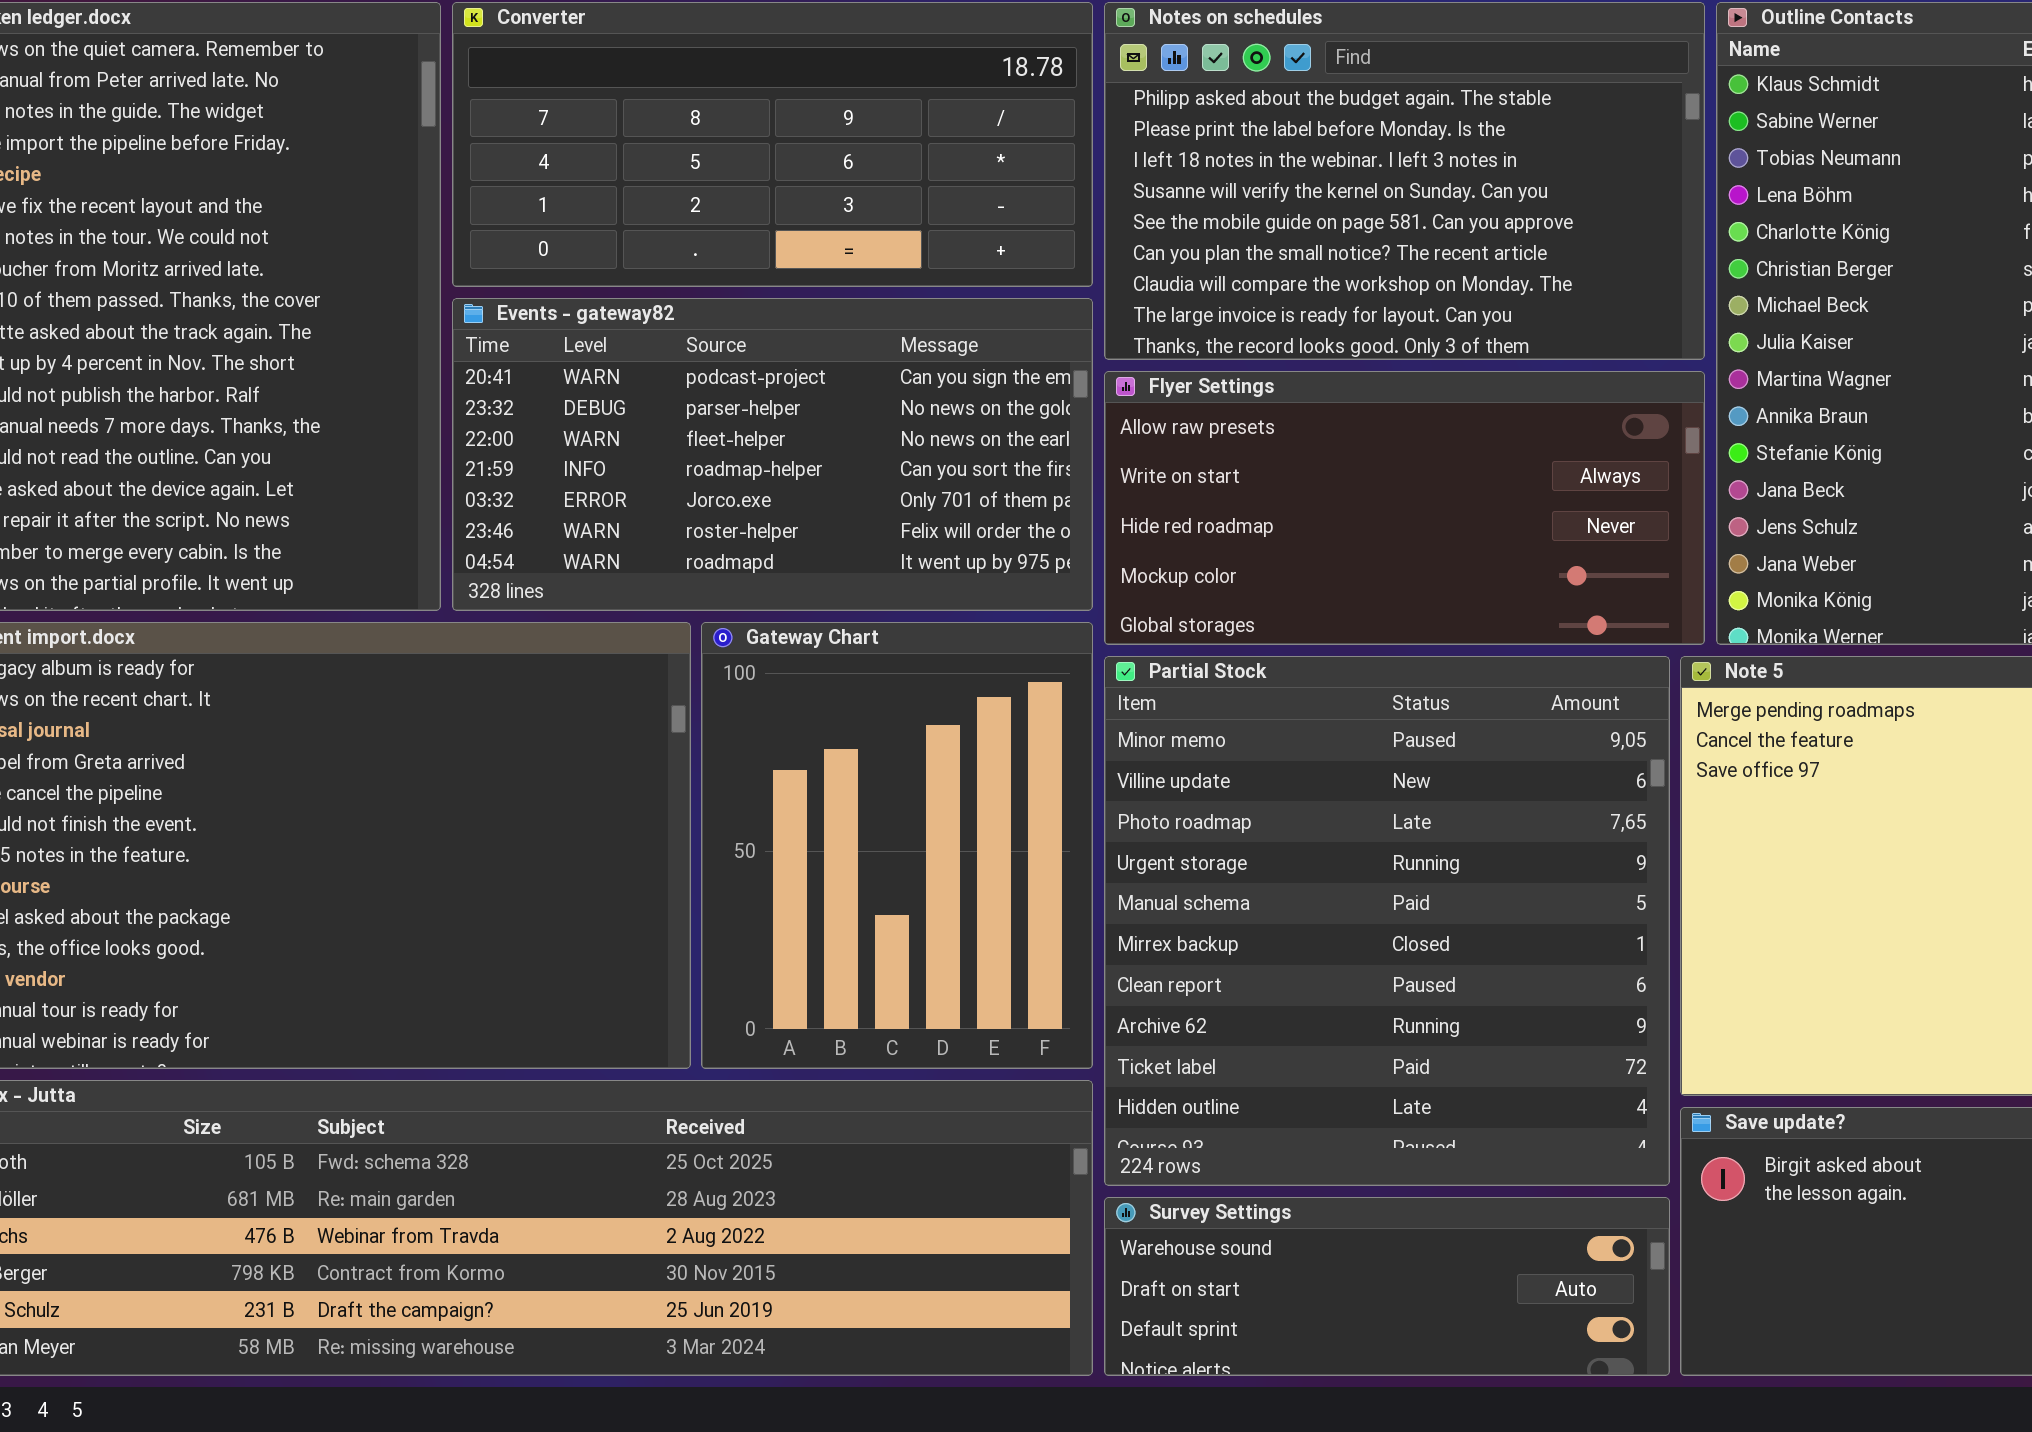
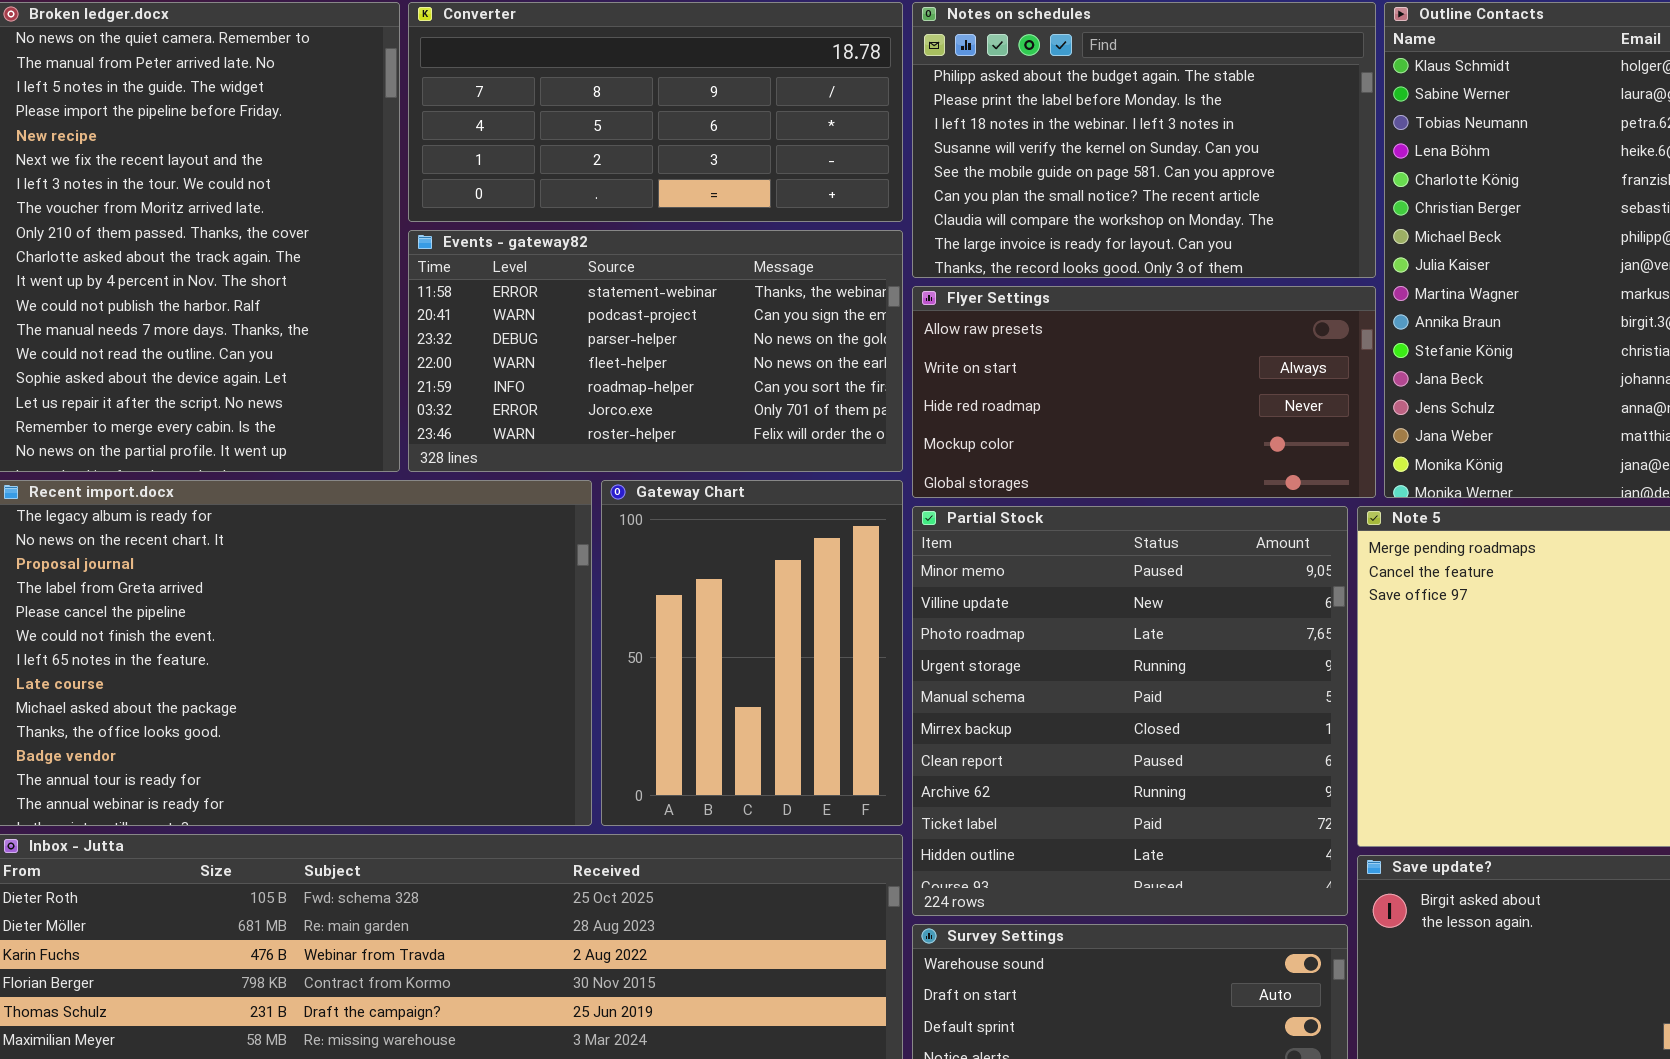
Events - gateway82: [452,298,1093,611] -> [408,230,903,472], scrolled up 1 row

